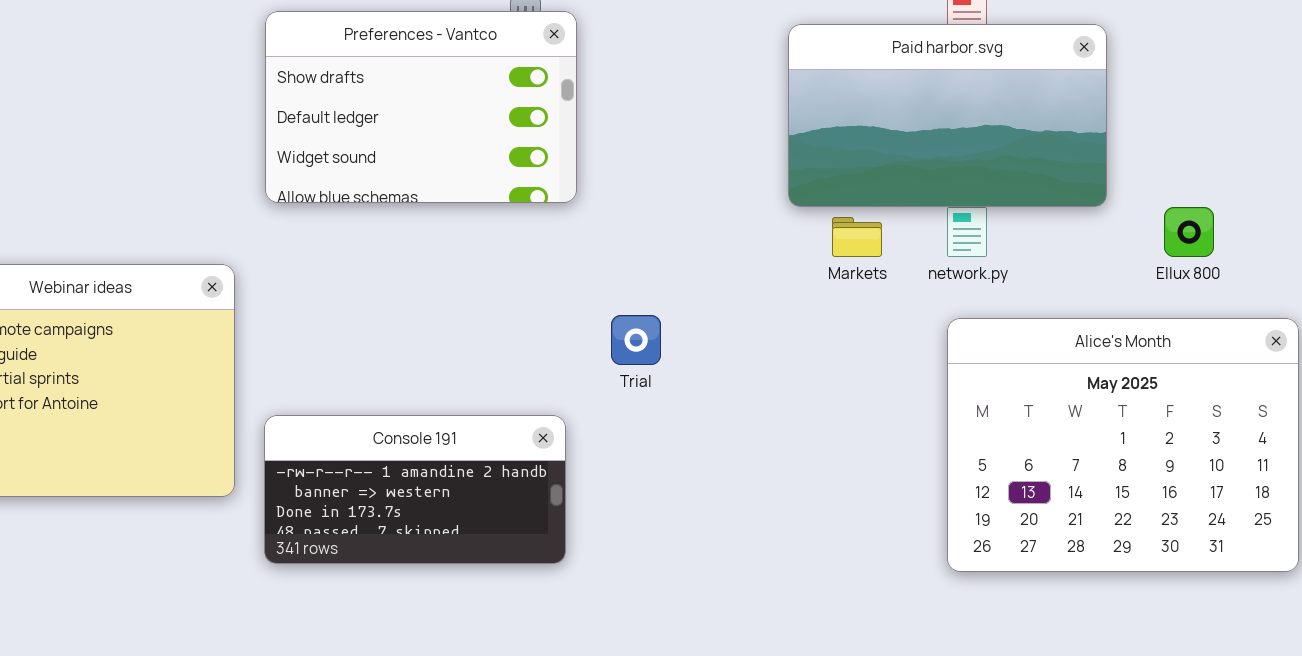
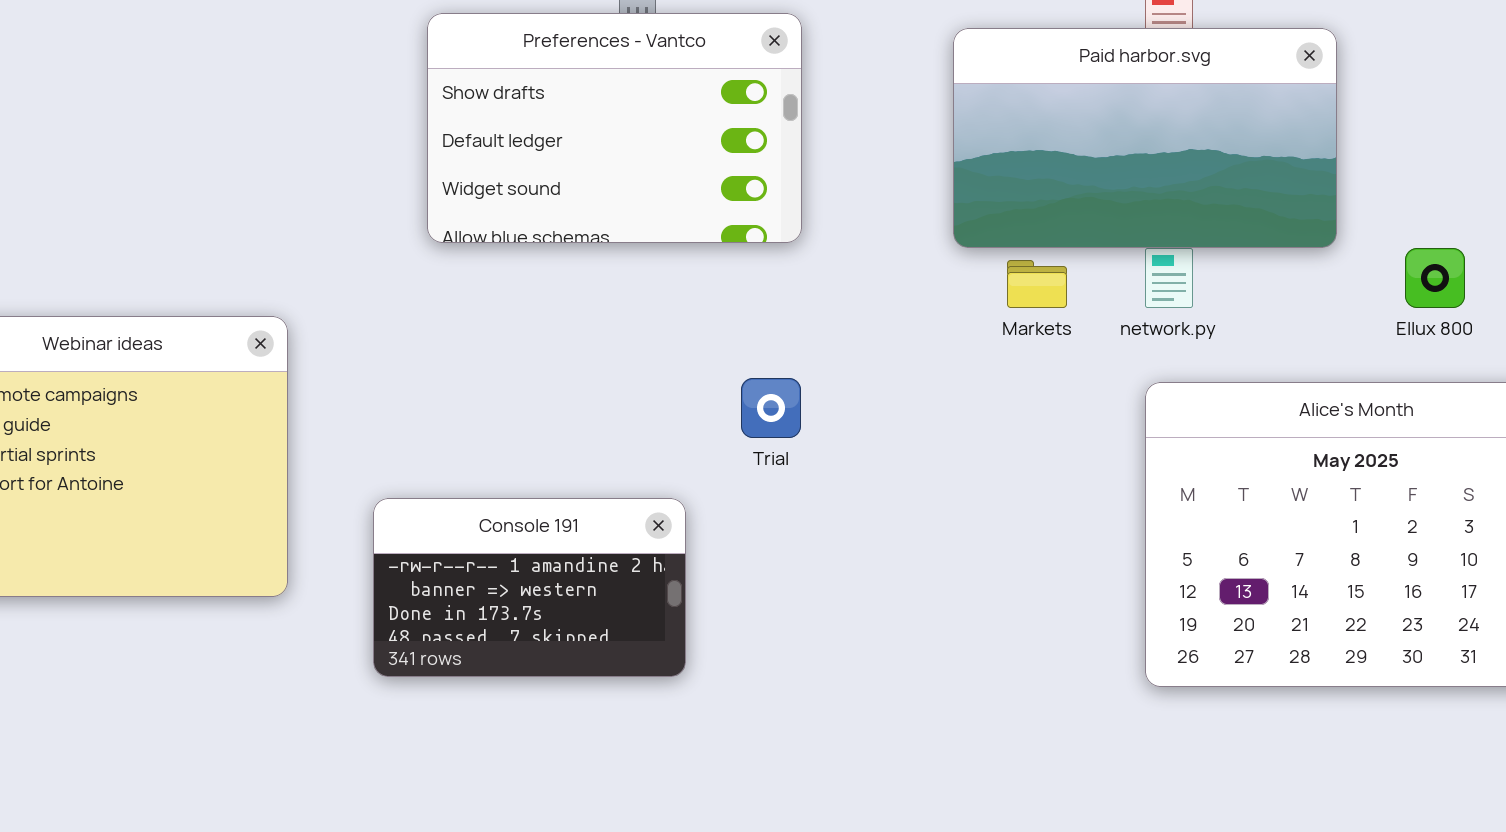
Preferences - Vantco: [265,11,577,203] -> [427,13,802,243], moved
Console 191: [264,415,566,564] -> [373,498,686,677], resized

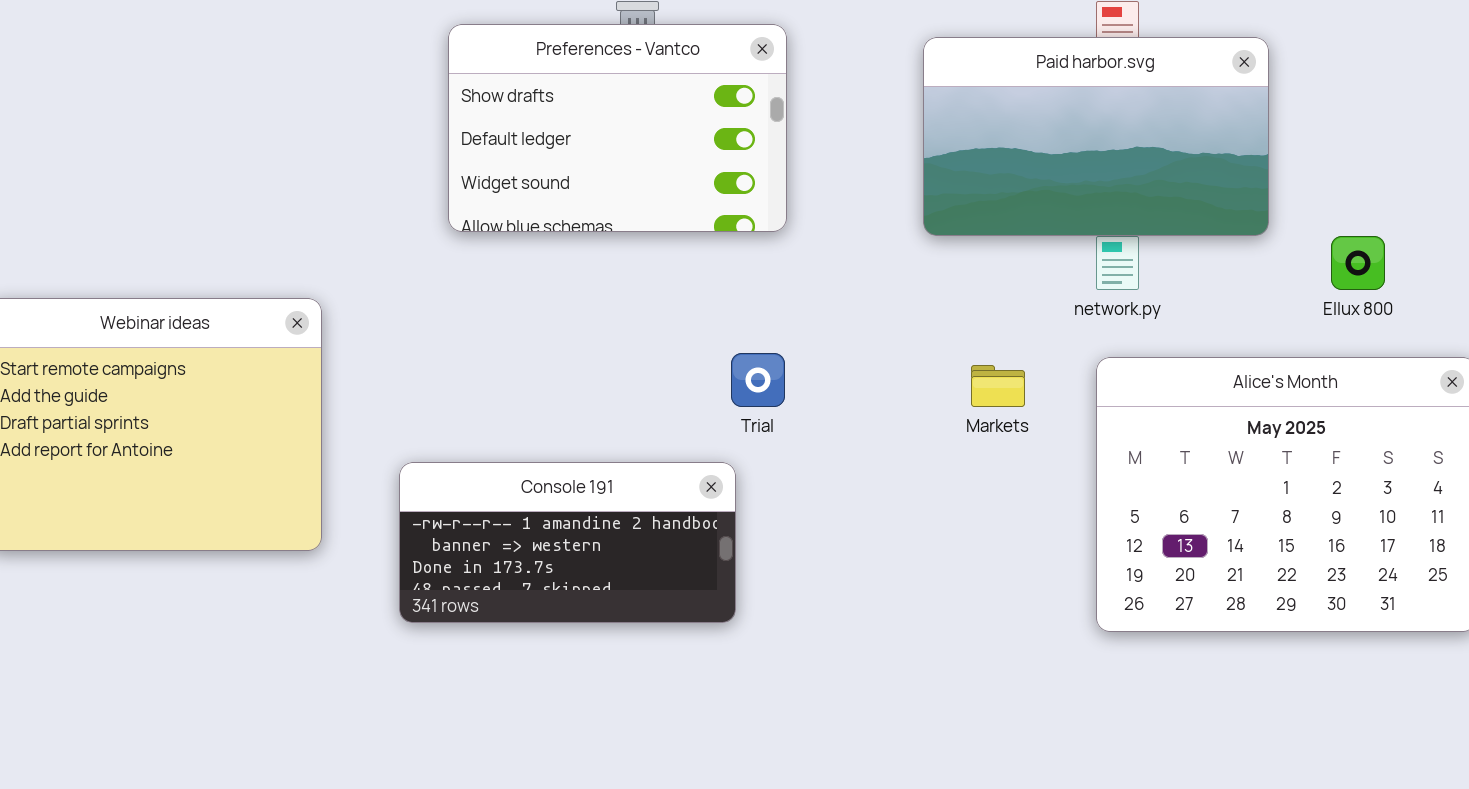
Markets: [1007,260,1067,308] -> [971,365,1025,407], moved
Console 191: [373,498,686,677] -> [399,462,736,623], resized

